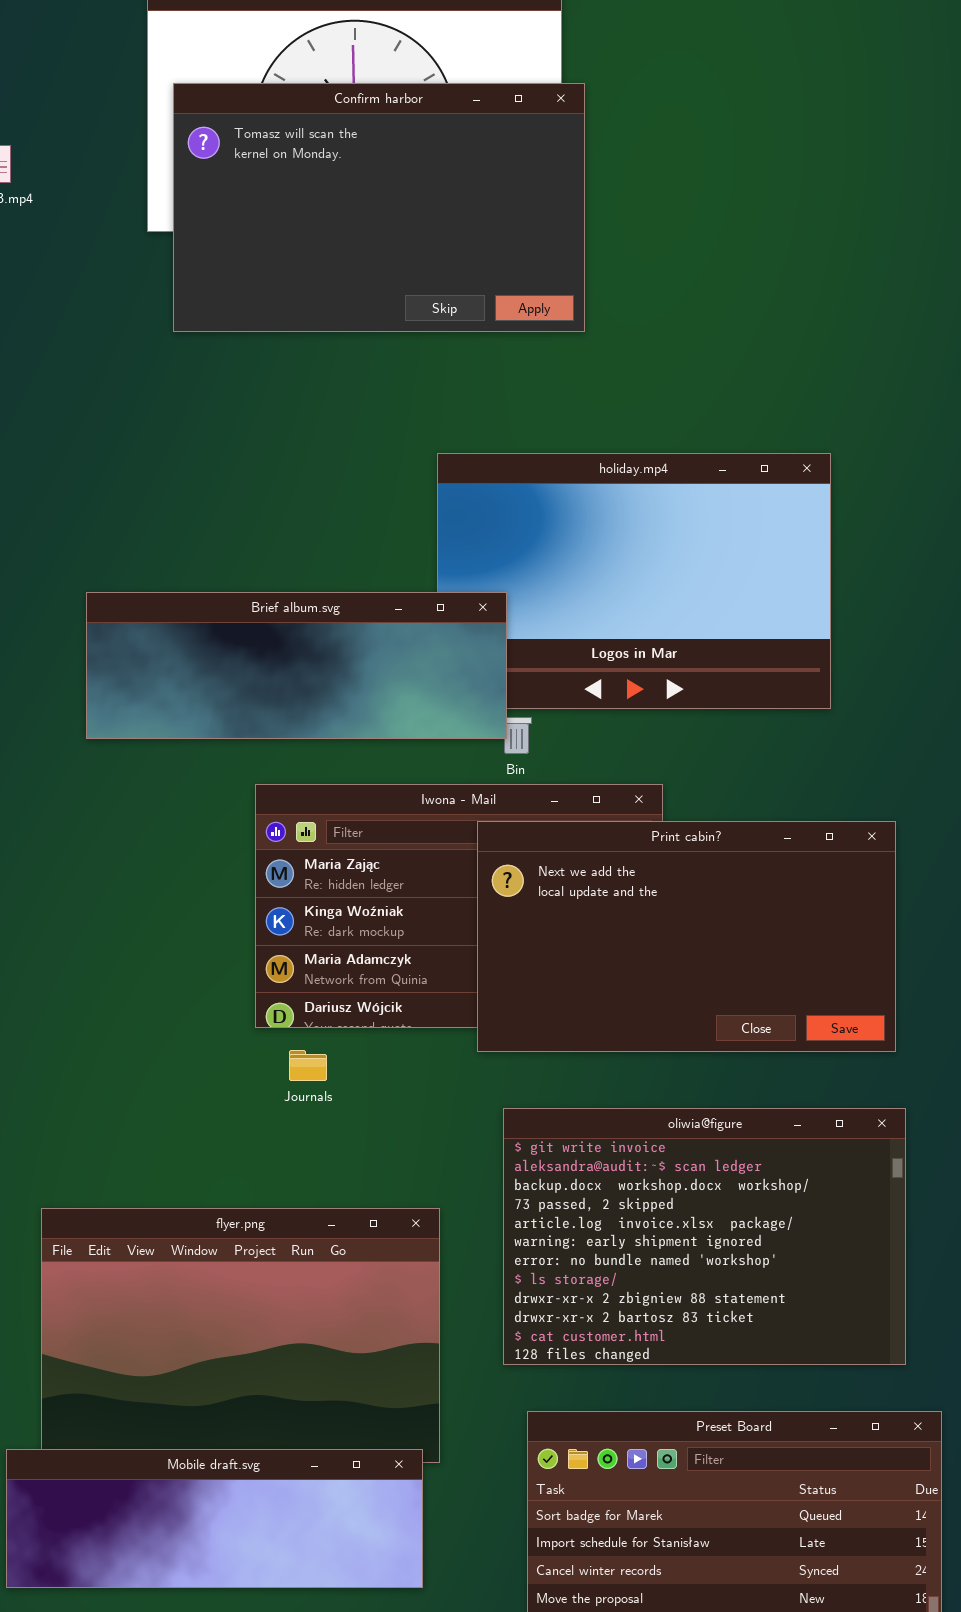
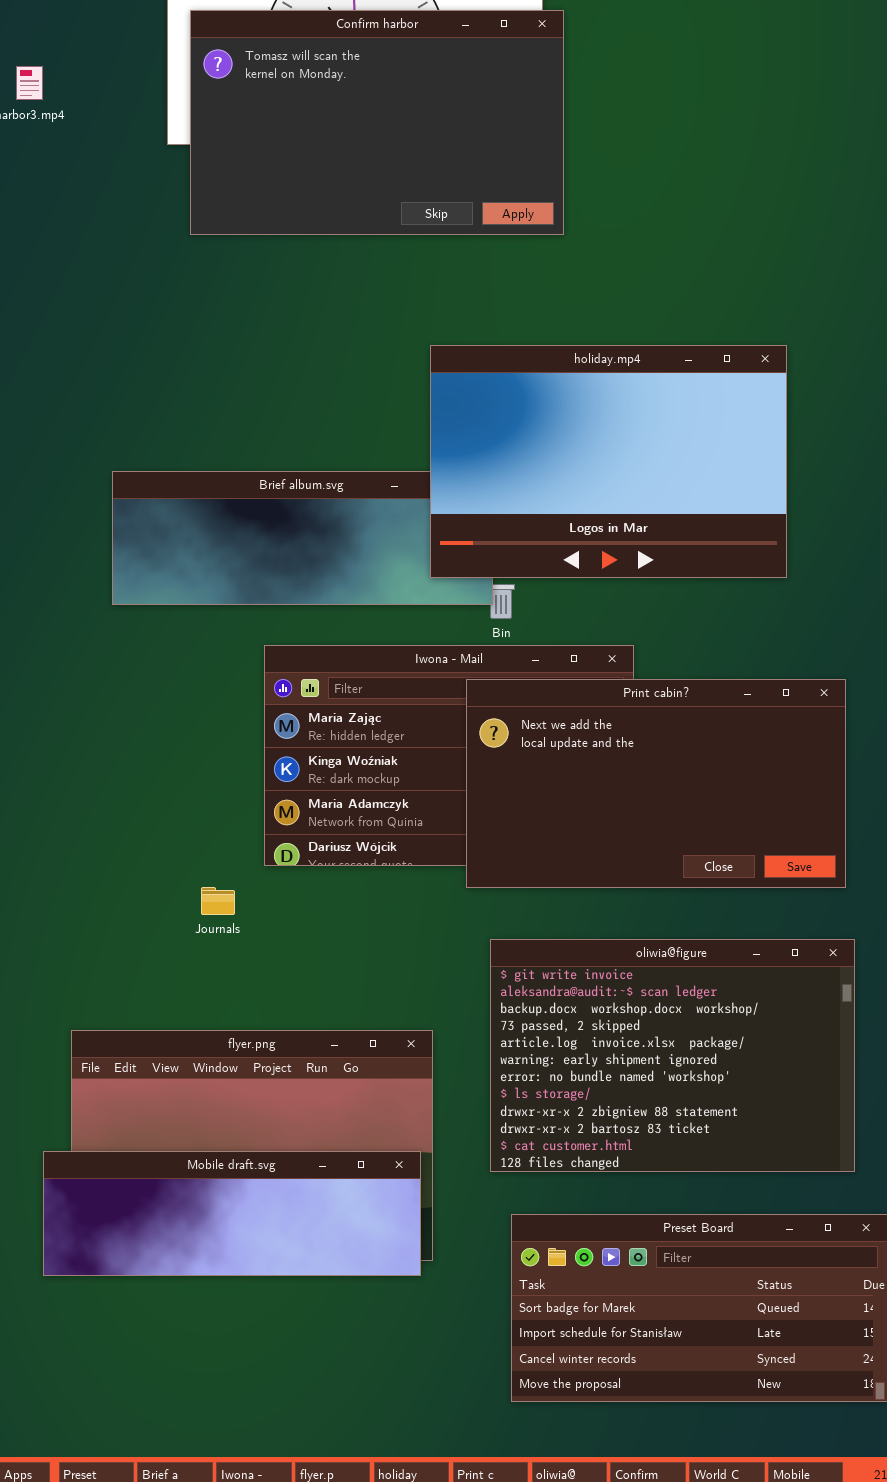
holiday.mp4: [437,453,831,709] -> [430,345,787,578], raised
Journals: [289,1050,327,1081] -> [201,887,235,915], moved
Mobile draft.svg: [6,1449,423,1588] -> [43,1151,421,1276], moved

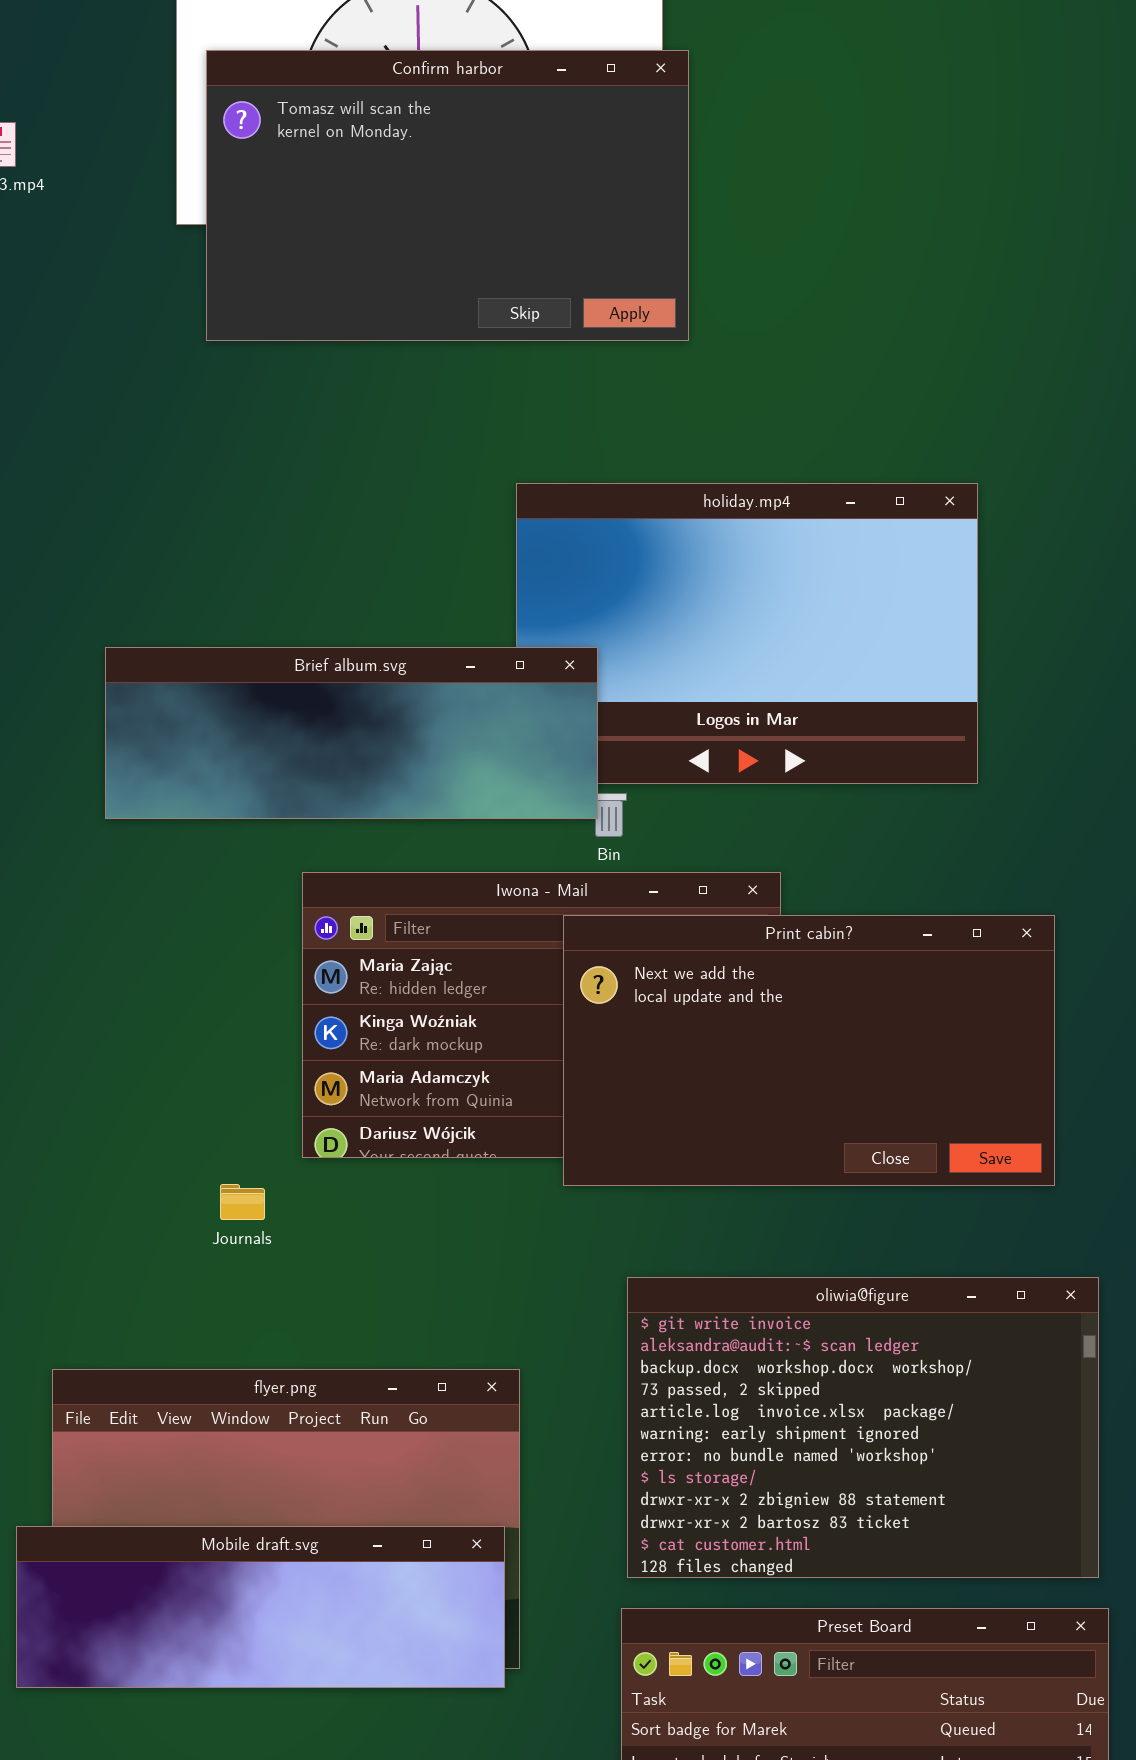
Brief album.svg: [112,471,493,605] -> [105,647,598,819], raised
oliwia@figure: [490,939,855,1172] -> [627,1277,1099,1578], moved

